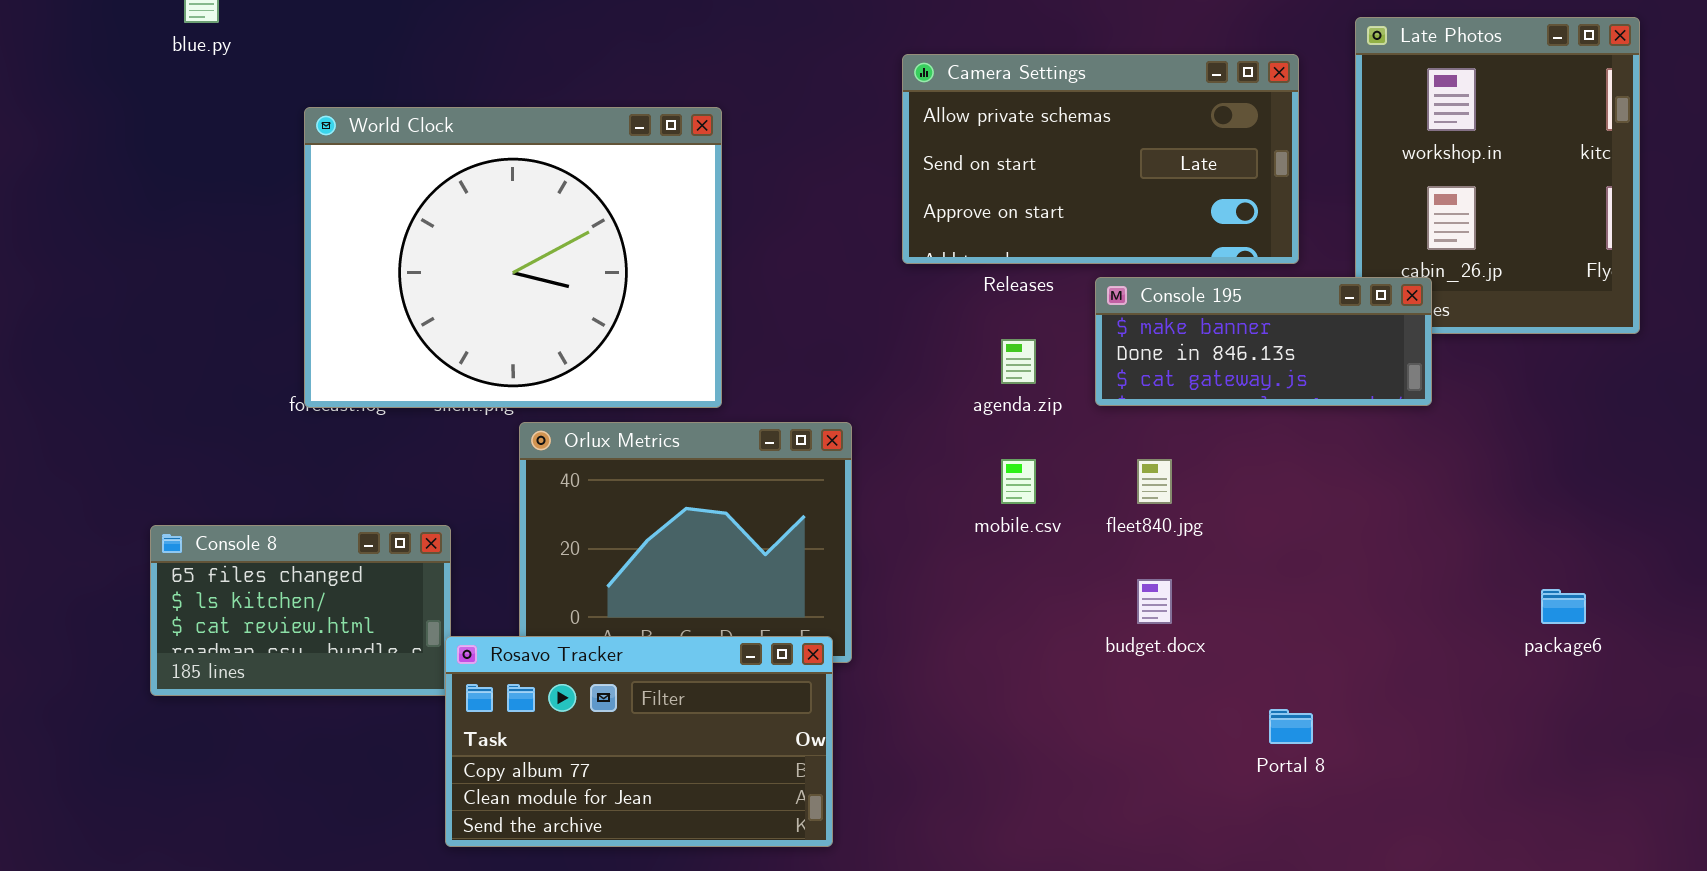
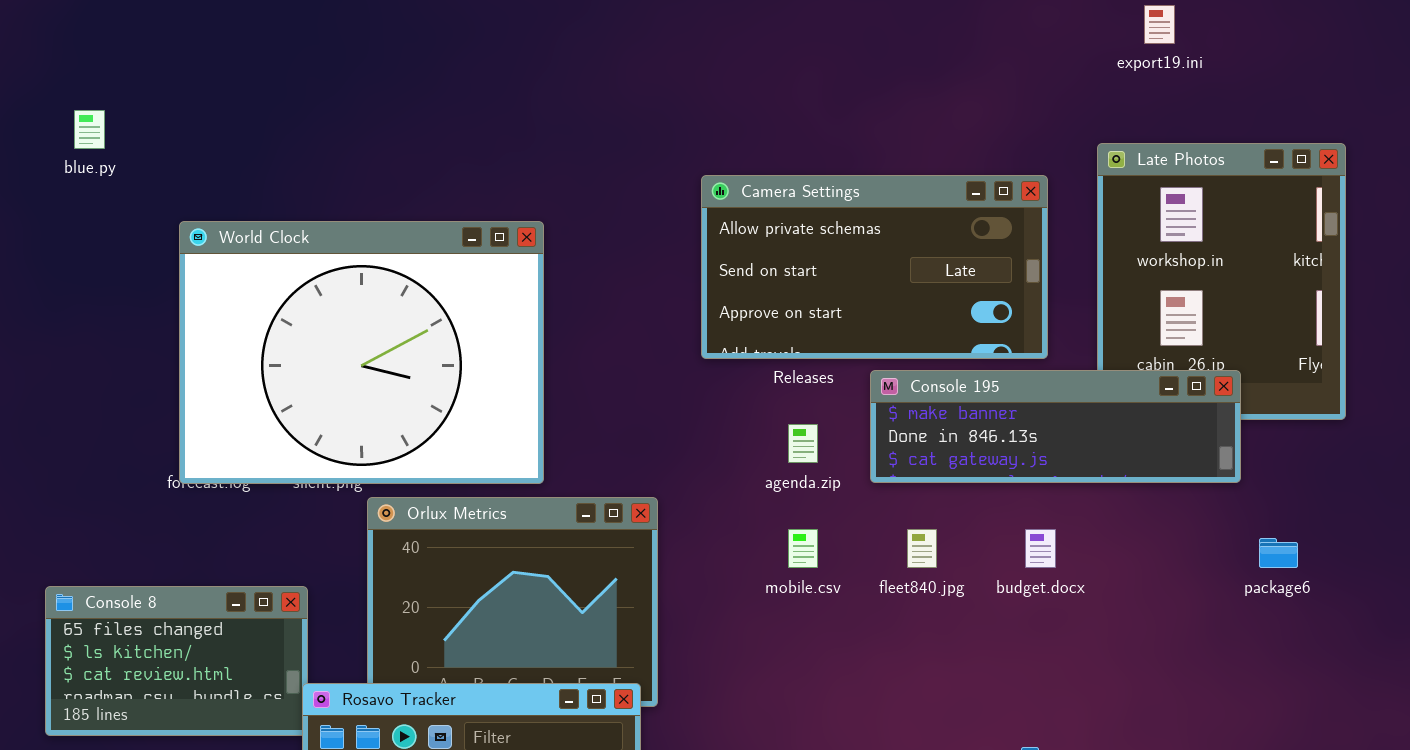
Console 195: [1095,277,1432,406] -> [870,370,1241,483], resized
budget.docx: [1137,579,1172,624] -> [1025,529,1056,568], moved
package6: [1541,589,1586,624] -> [1259,538,1298,568], moved

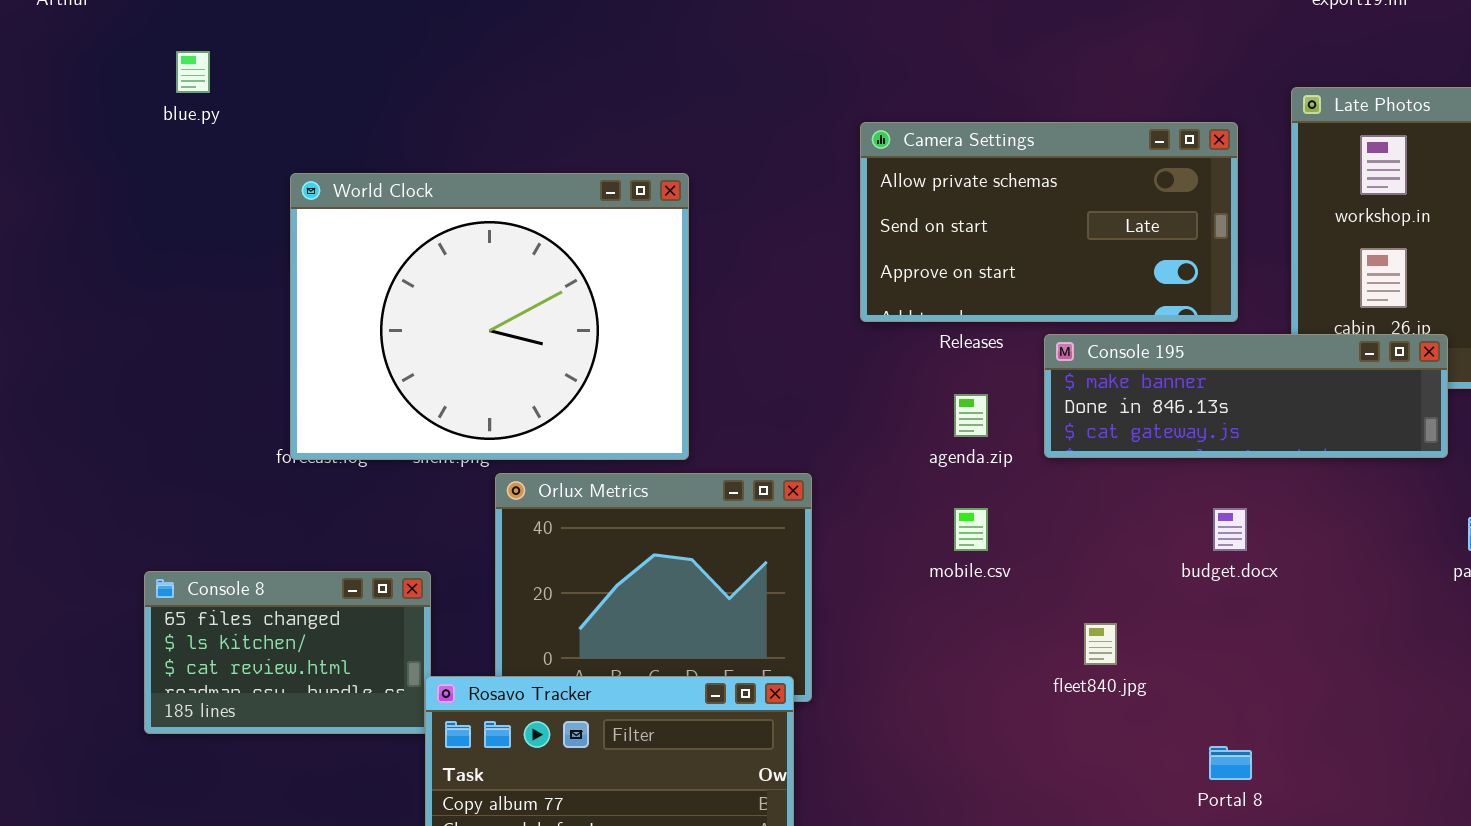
fleet840.jpg: [907,529,937,568] -> [1084,623,1117,665], moved

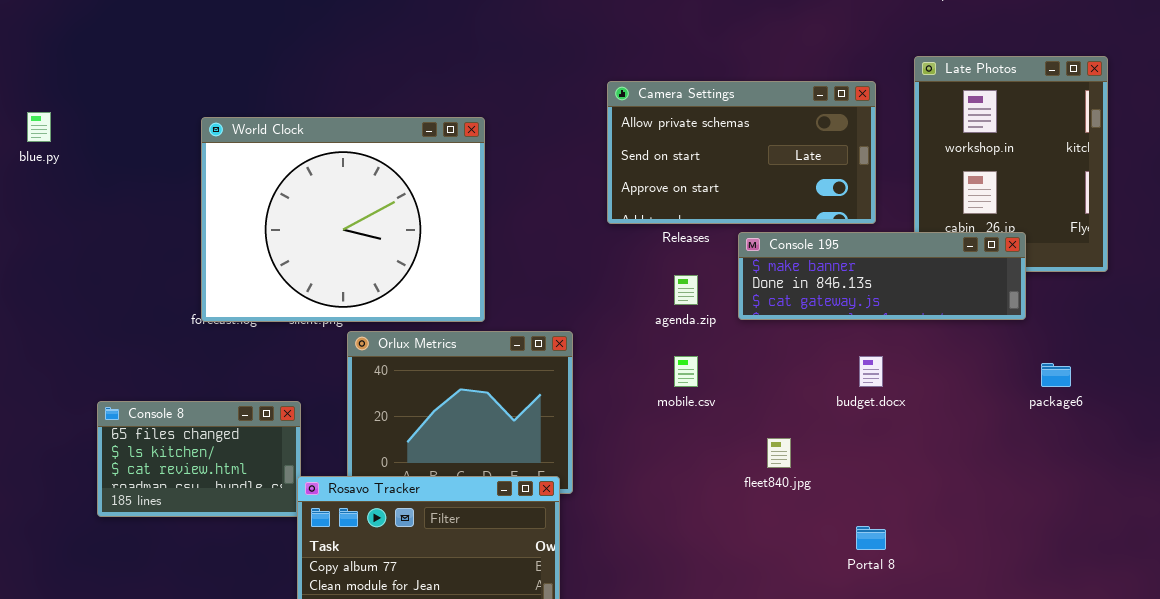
blue.py: [176,51,210,93] -> [27,112,51,142], moved

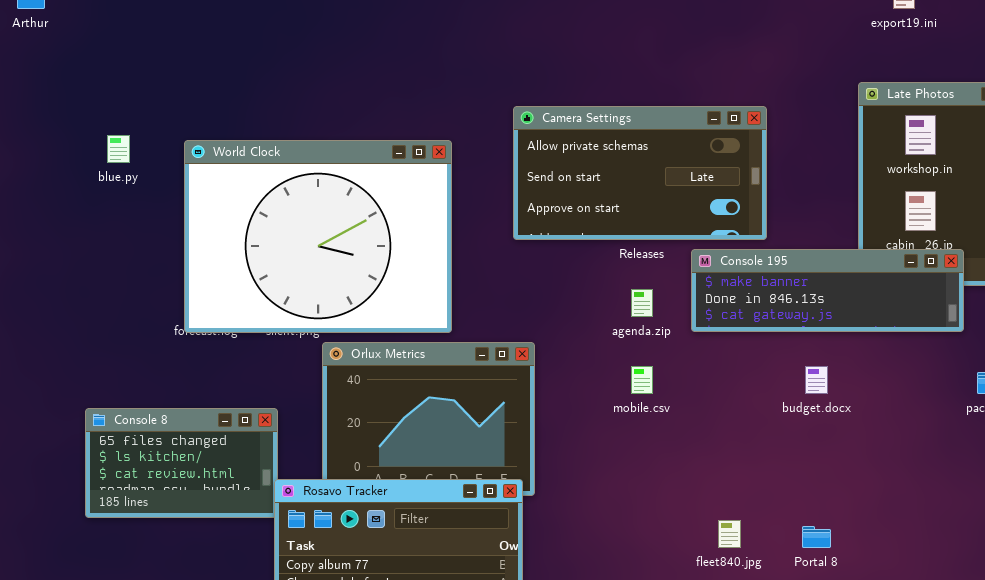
Camera Settings: [607,81,876,224] -> [513,106,767,240], moved
blue.py: [27,112,51,142] -> [107,135,130,163], moved
fleet840.jpg: [767,438,791,468] -> [718,520,741,548], moved

